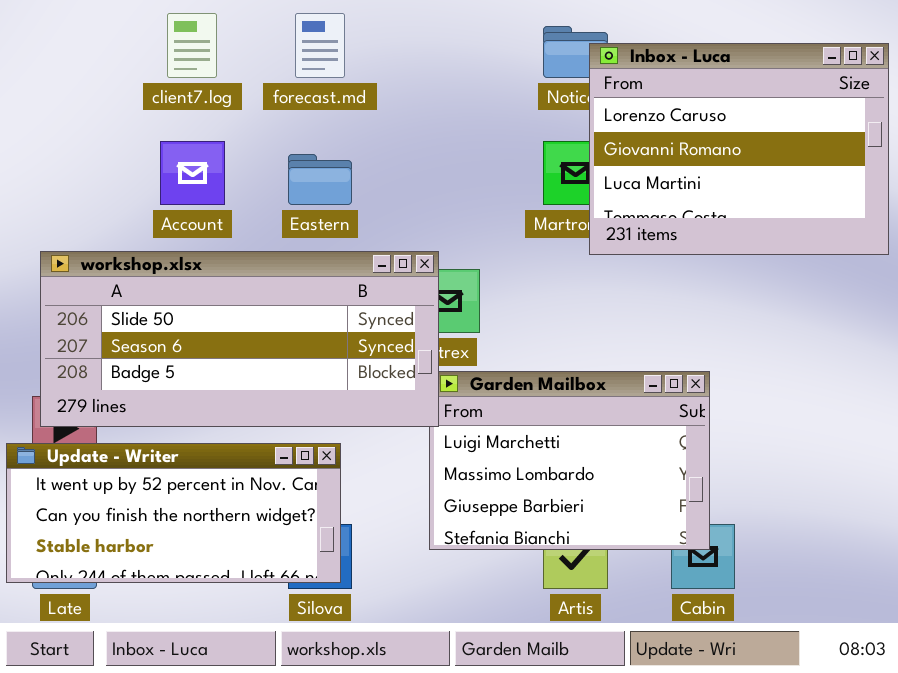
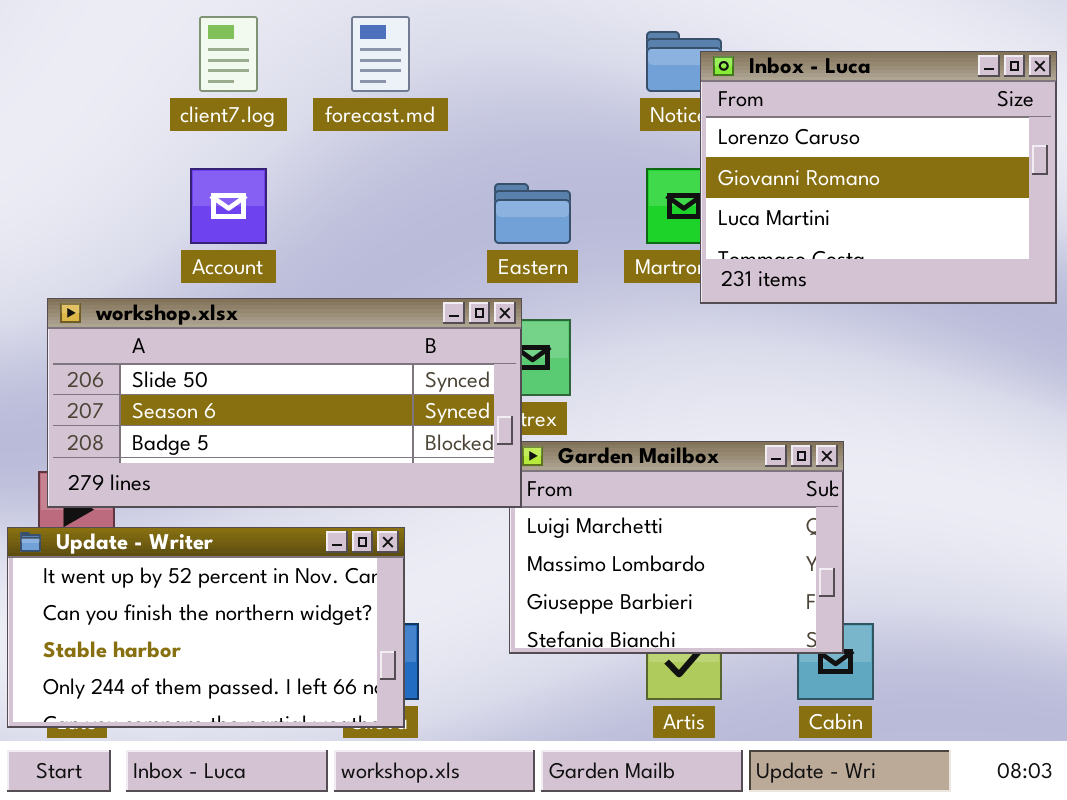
Eastern: [288,154,352,205] -> [494,183,571,244], moved
Update - Writer: [6,443,341,583] -> [7,527,405,728], resized

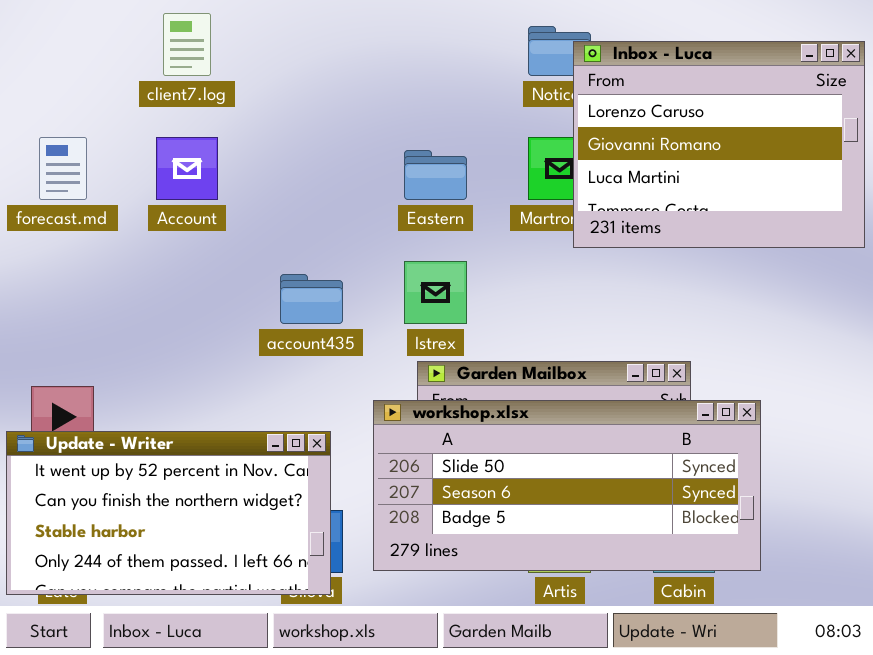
forecast.md: [351,16,410,92] -> [39,137,87,200], moved
workshop.xlsx: [47,298,522,508] -> [373,400,761,571], moved

